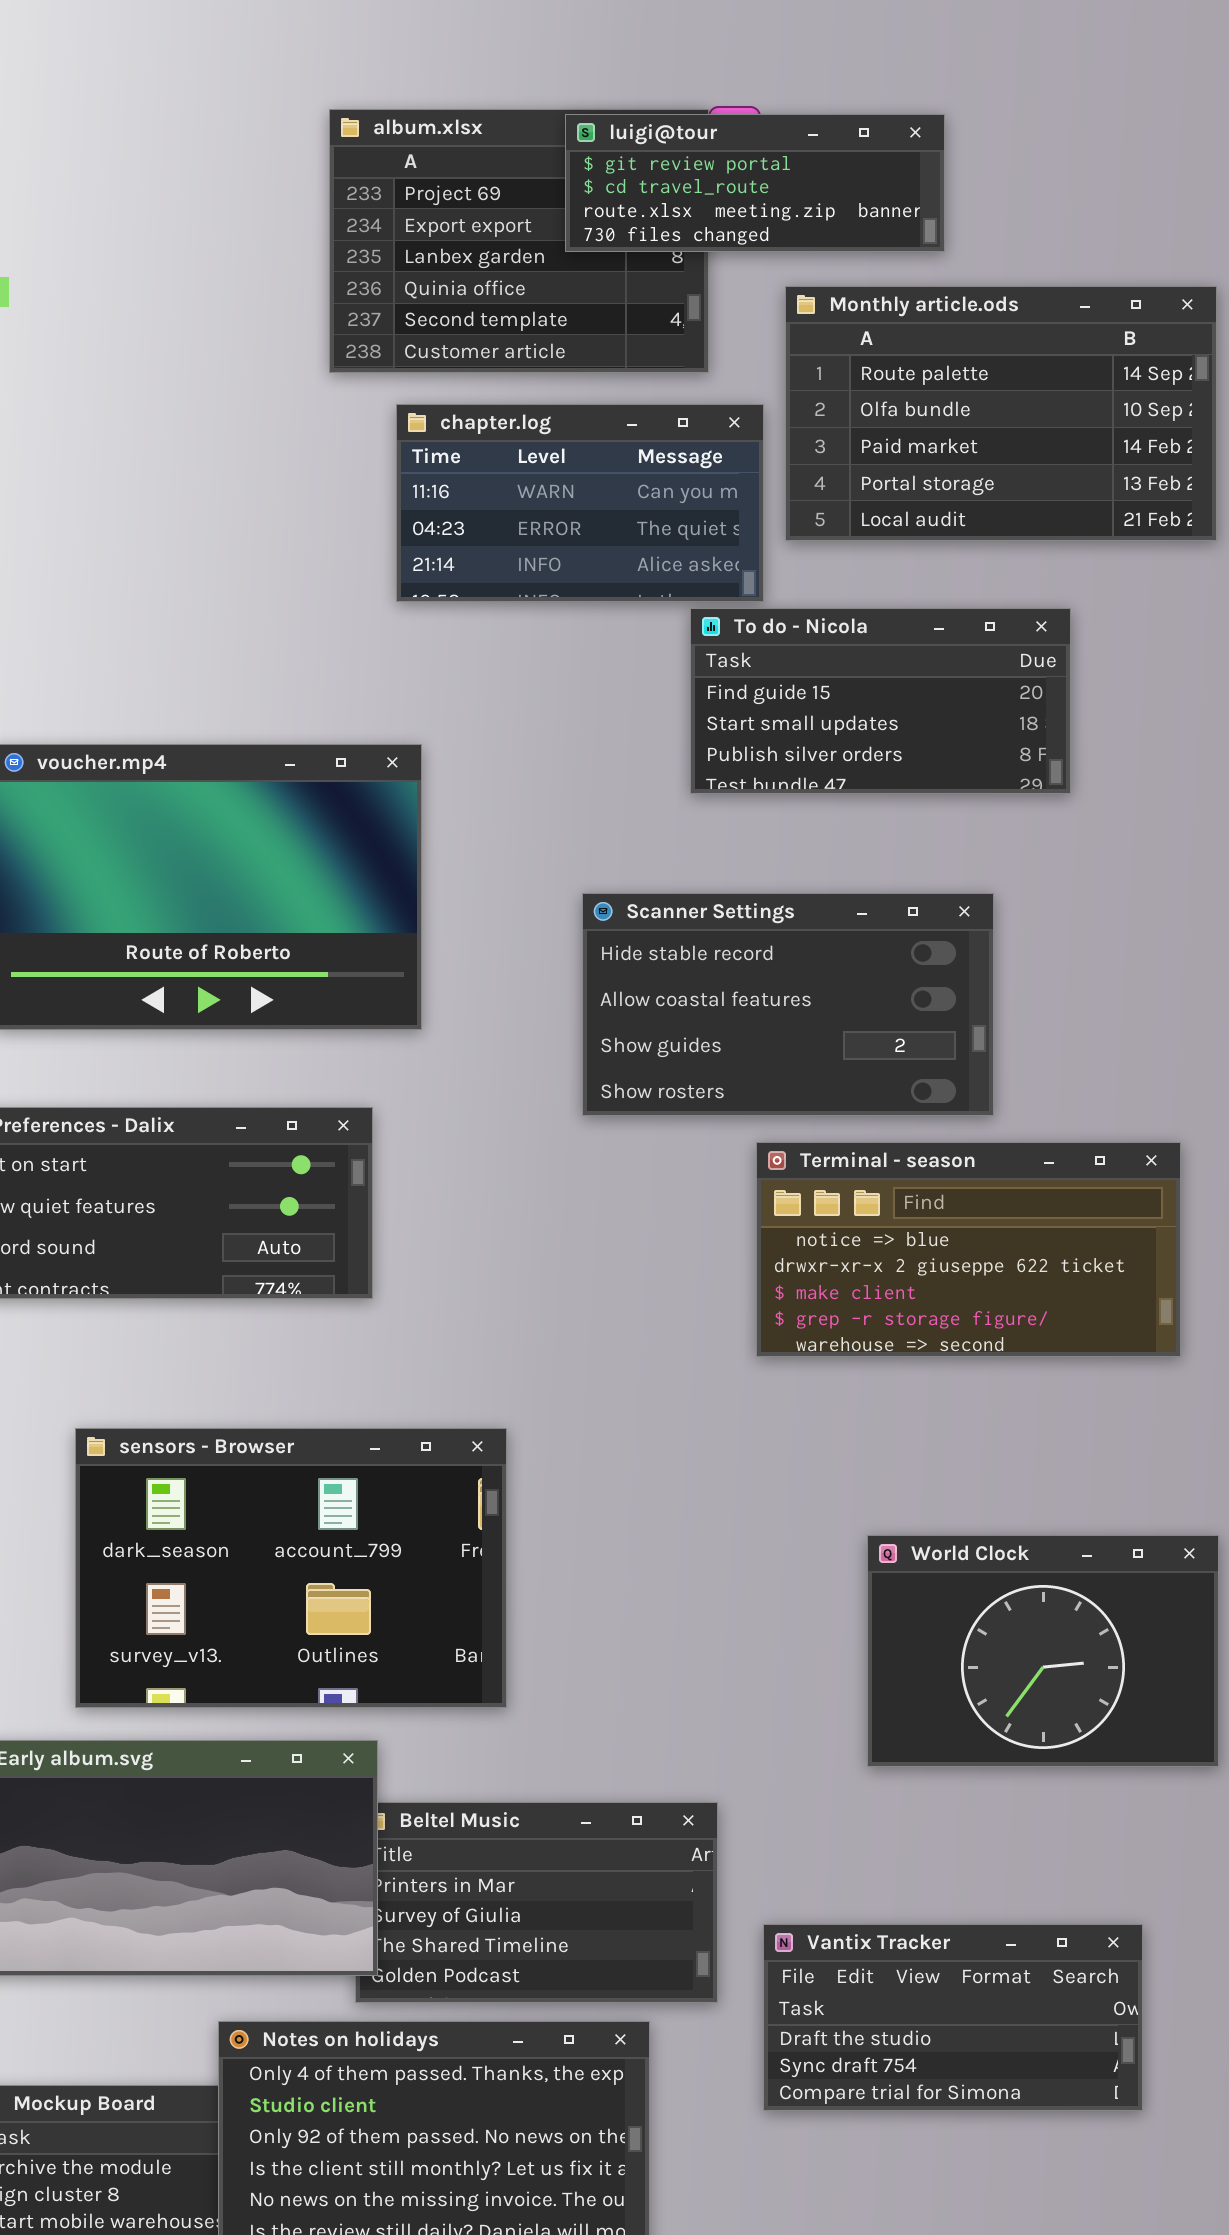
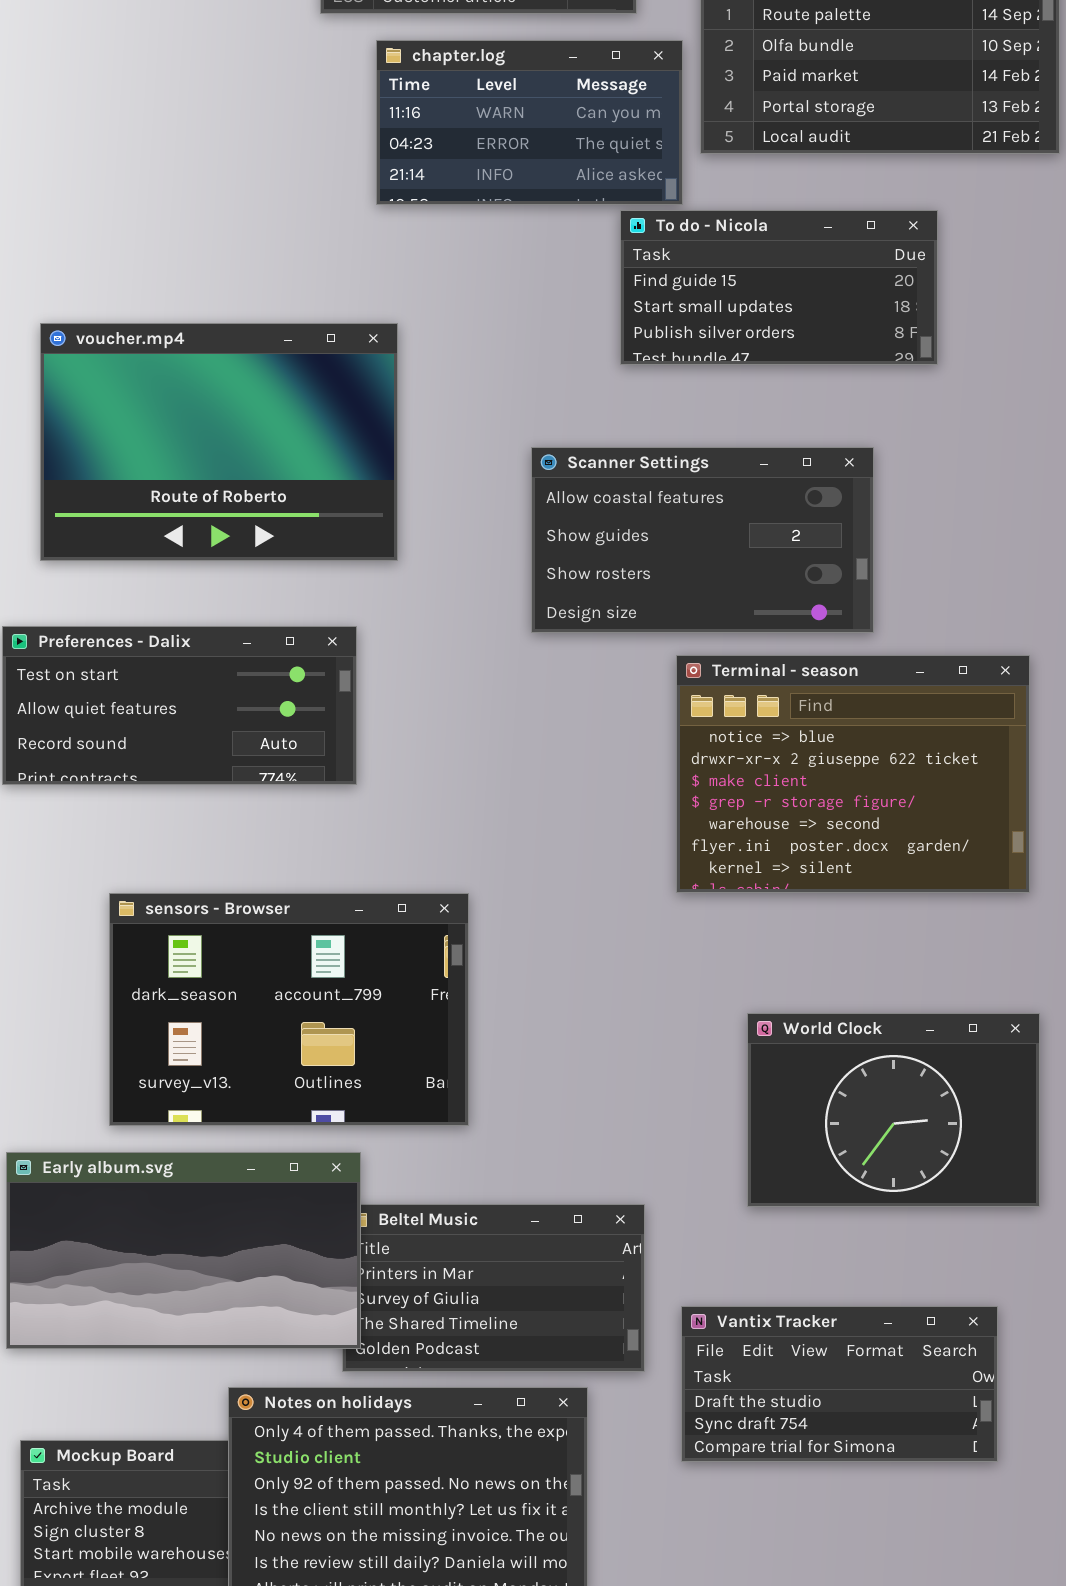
Scanner Settings: [582,893,994,1116] -> [531,447,874,633], scrolled down 1 row
Terminal - season: [756,1142,1181,1357] -> [676,655,1030,893], resized
World Clock: [867,1535,1219,1767] -> [747,1013,1040,1207], moved

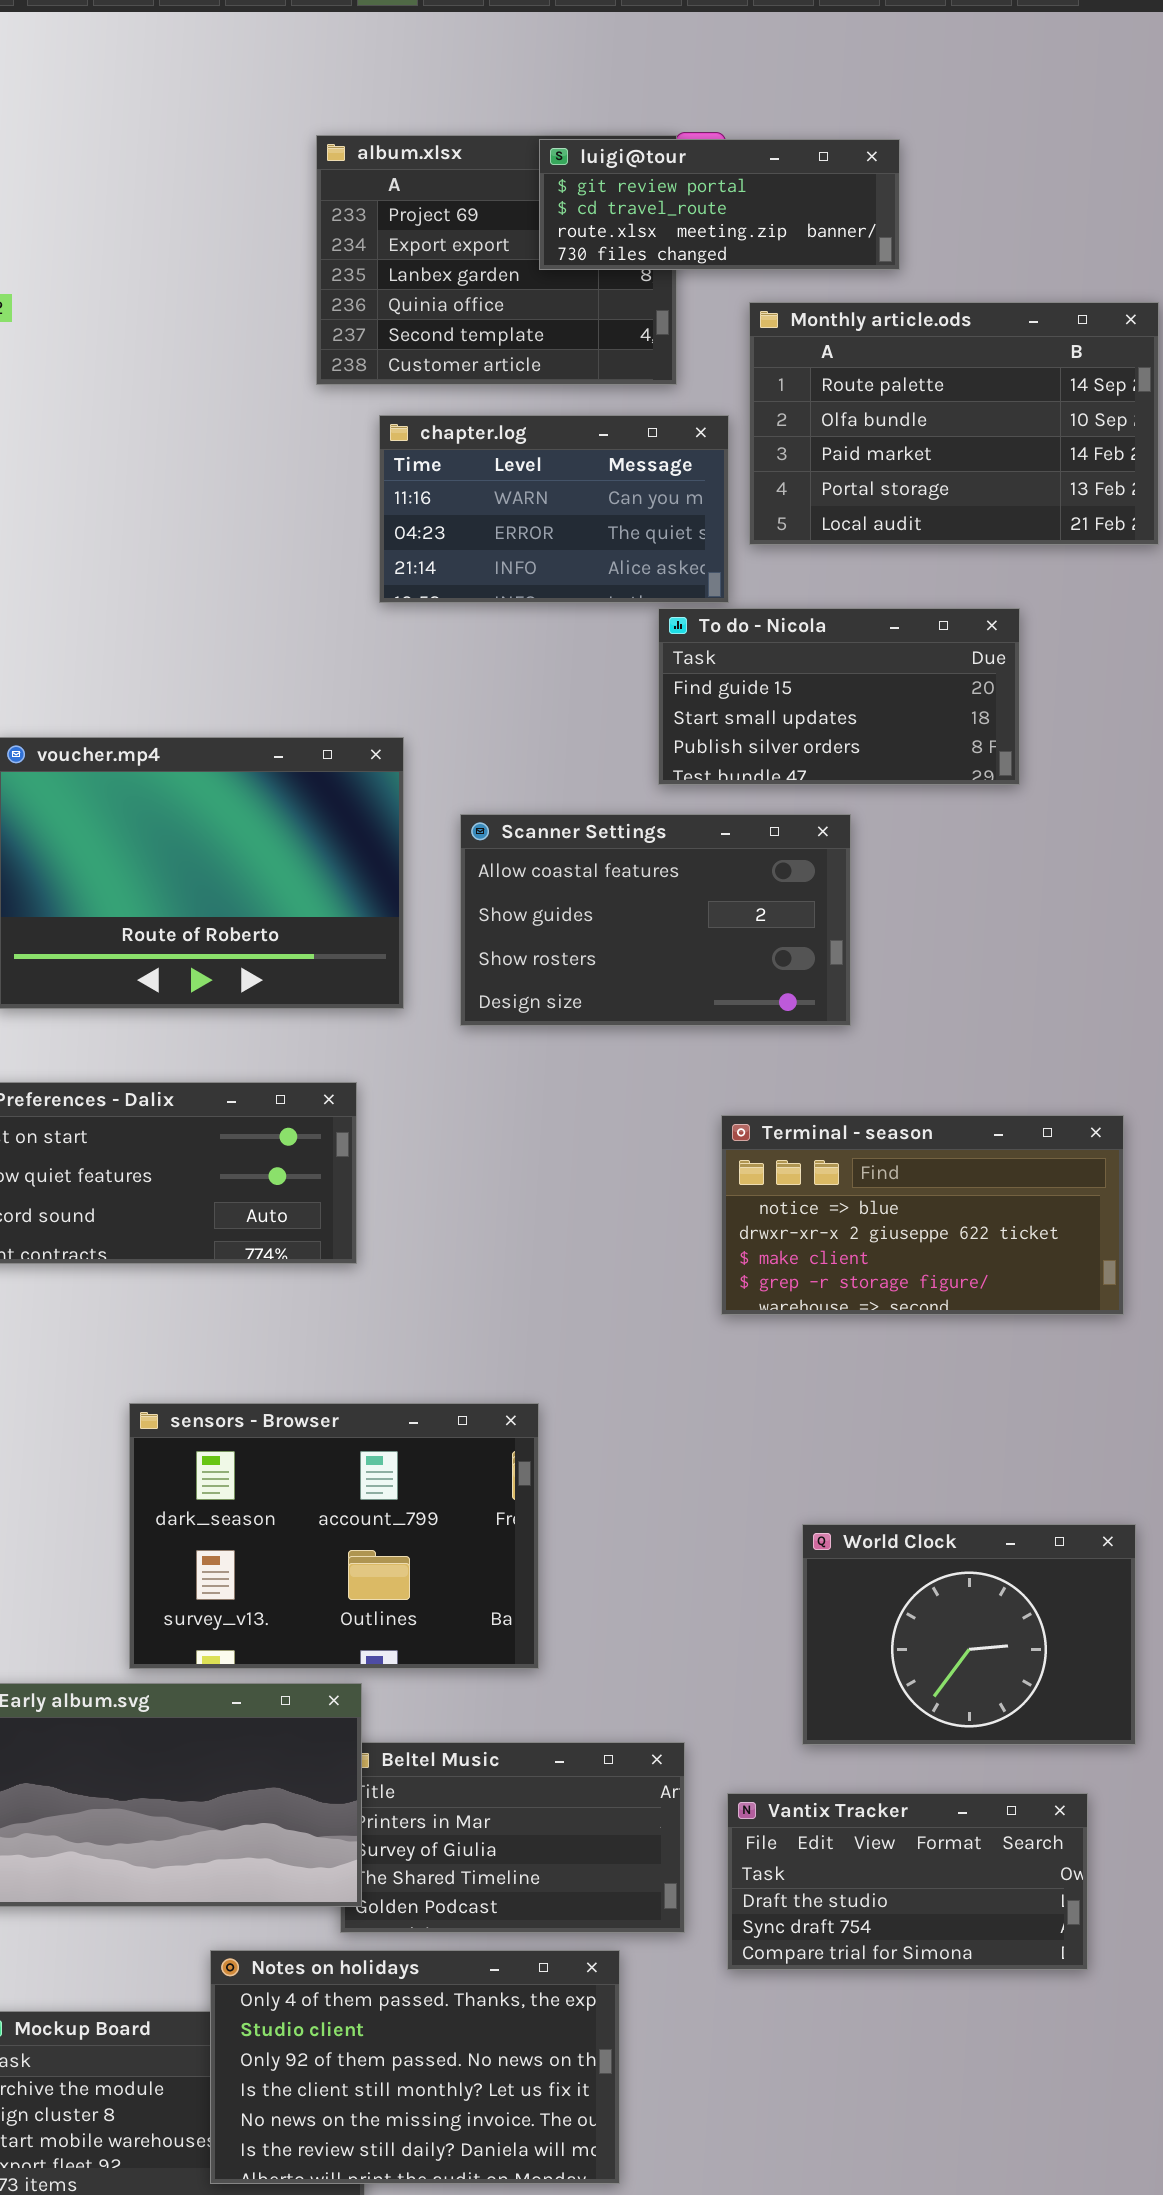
Scanner Settings: [531,447,874,633] -> [460,814,851,1026], moved
Terminal - season: [676,655,1030,893] -> [721,1115,1124,1315], resized
sensors - Browser: [109,893,469,1126] -> [129,1403,539,1669], moved
Vantix Tracker: [681,1306,998,1462] -> [727,1793,1088,1970], moved

